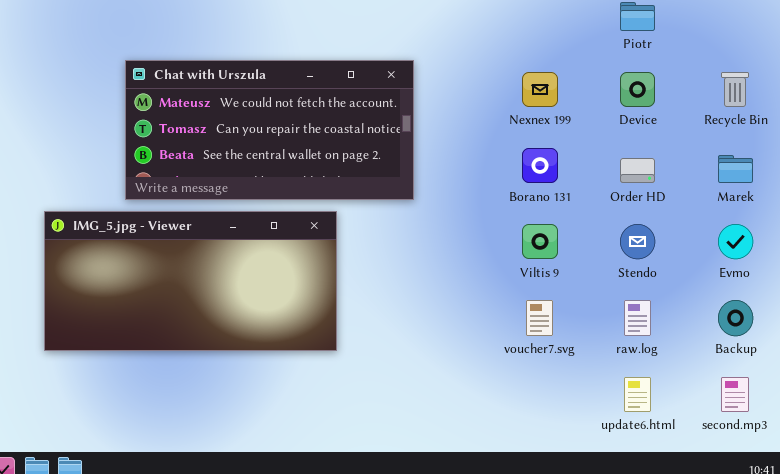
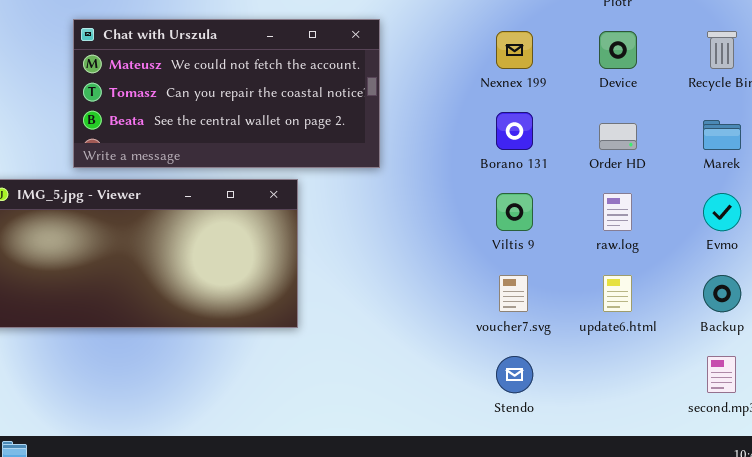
Stendo: [620,224,655,259] -> [496,356,533,393], moved
raw.log: [624,300,651,336] -> [603,193,632,231], moved
update6.html: [624,377,651,412] -> [603,275,632,312], moved

